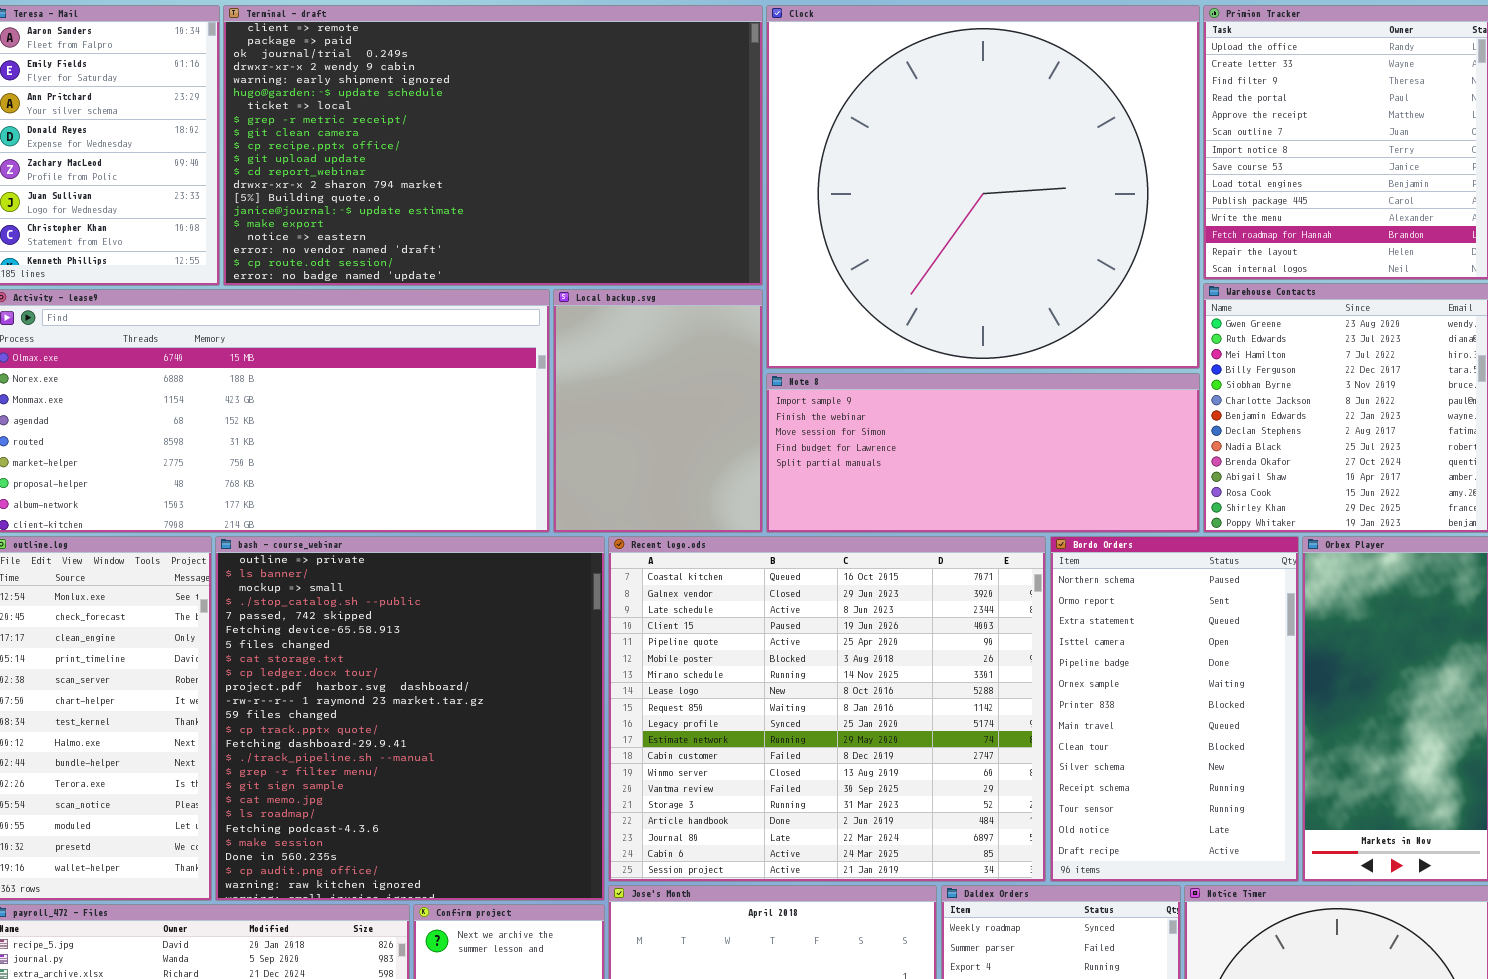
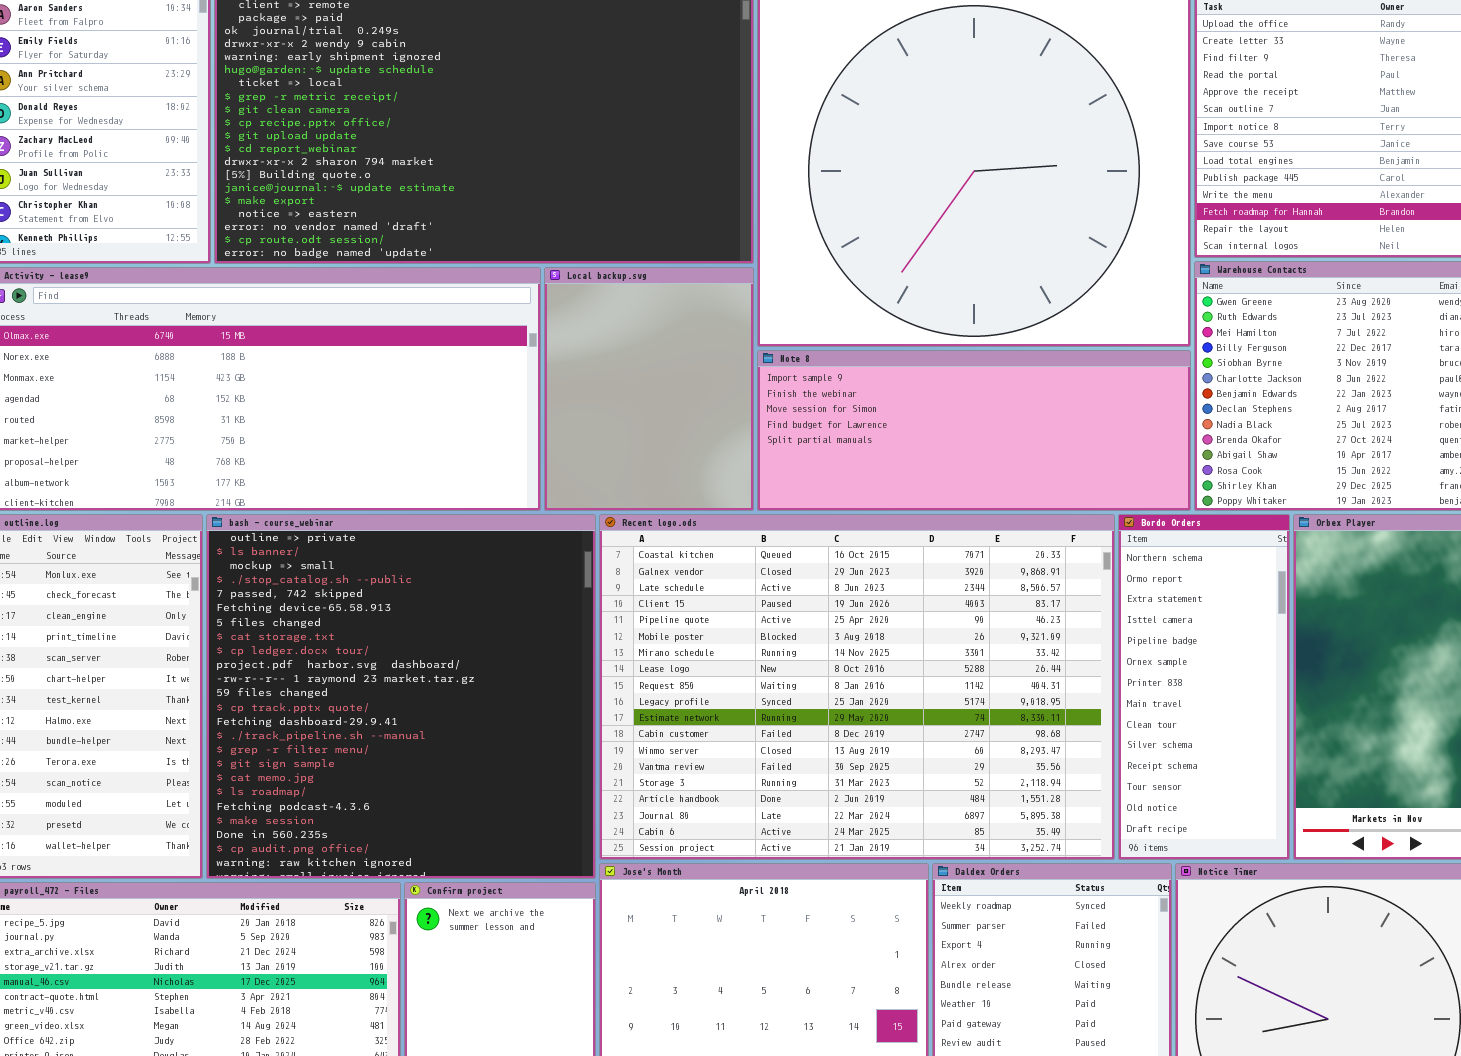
Recent logo.ods: [608,536,1046,882] -> [599,514,1115,860], resized
Bordo Orders: [1050,536,1299,882] -> [1118,514,1290,860], resized

